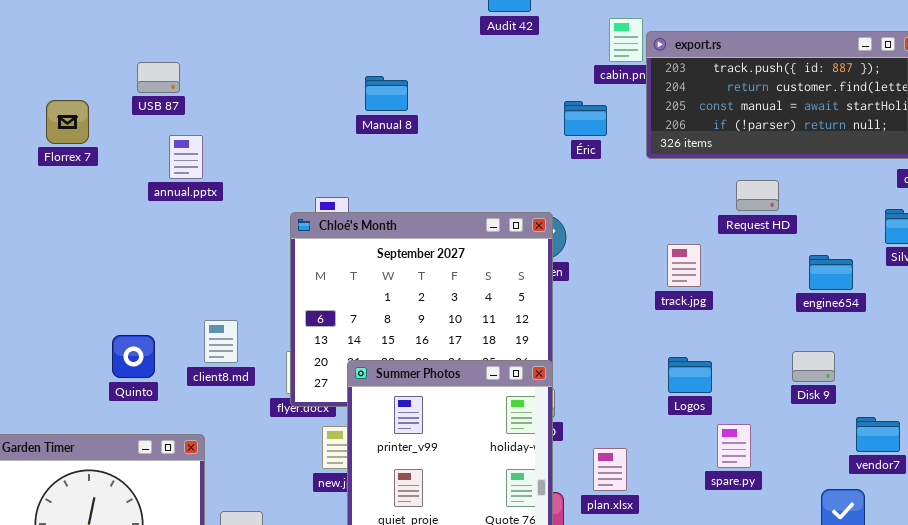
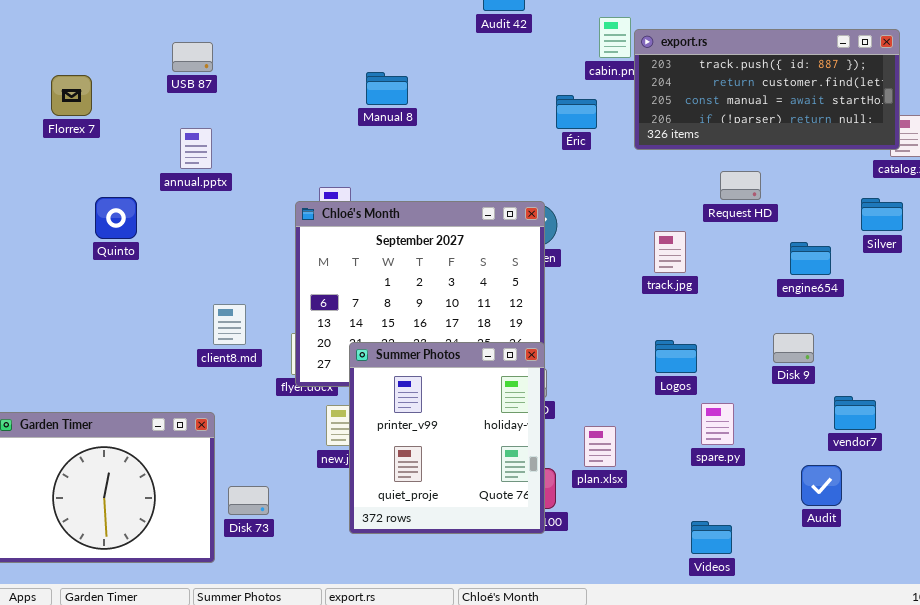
USB 87: [137,62,180,93] -> [172,42,213,72], moved
Florrex 7: [46,100,89,144] -> [51,75,92,116], moved
Quinto: [112,335,155,378] -> [95,197,137,239], moved

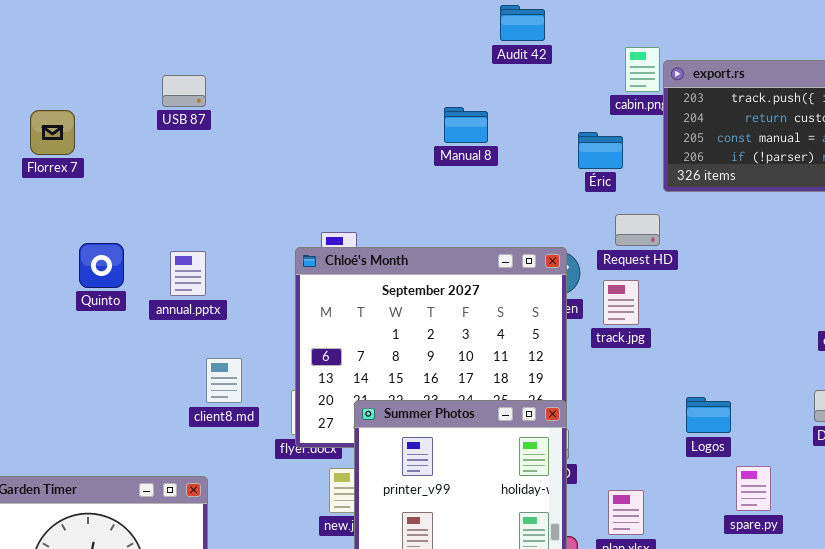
Manual 8: [366,72,408,105] -> [444,107,488,143], moved
annual.pptx: [180,128,212,169] -> [170,251,206,296], moved
Request HD: [720,171,761,200] -> [615,214,660,246], moved
track.jpg: [654,231,686,273] -> [603,280,639,325], moved

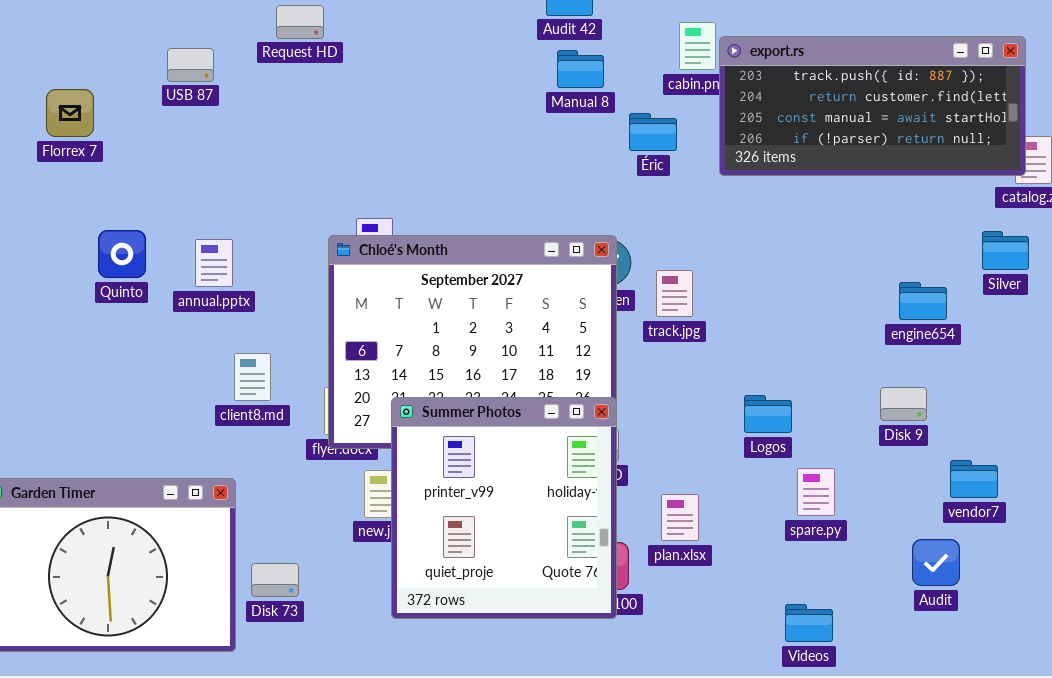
USB 87: [162,75,206,107] -> [167,48,214,82], moved
Manual 8: [444,107,488,143] -> [557,50,604,88], moved
Request HD: [615,214,660,246] -> [276,5,324,39], moved

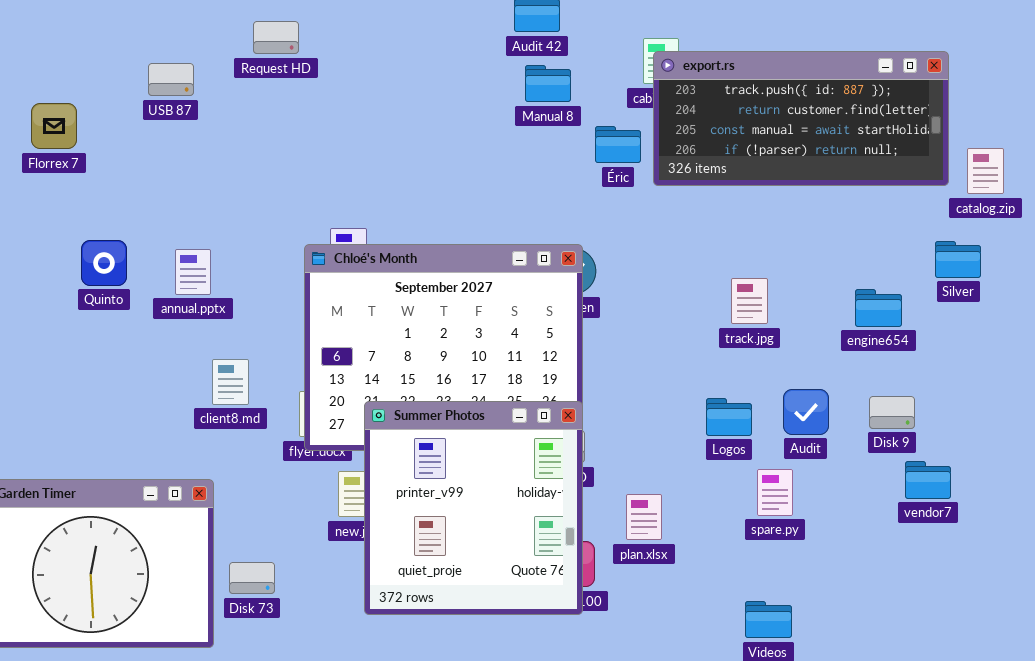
export.rs: [719,36,1026,176] -> [653,51,949,186], moved
track.jpg: [656,270,693,317] -> [731,278,768,324], moved
Disk 9: [880,387,927,421] -> [869,396,915,429], moved
Audit: [912,539,960,586] -> [783,389,829,435], moved

